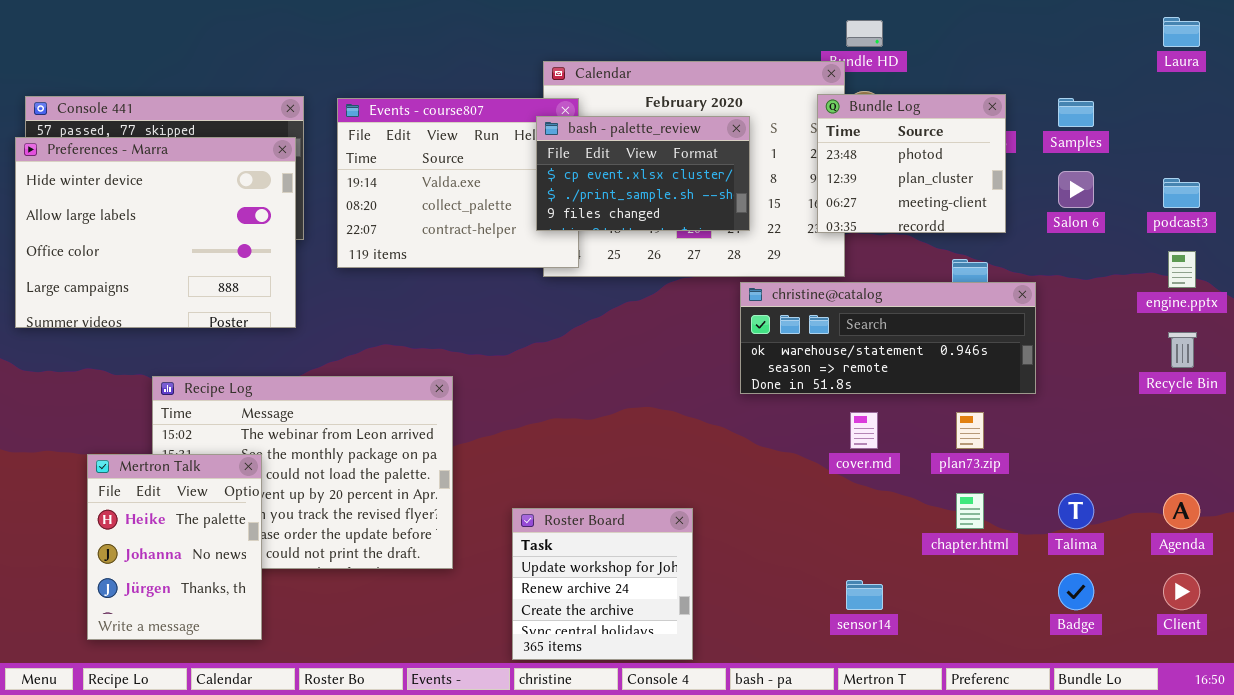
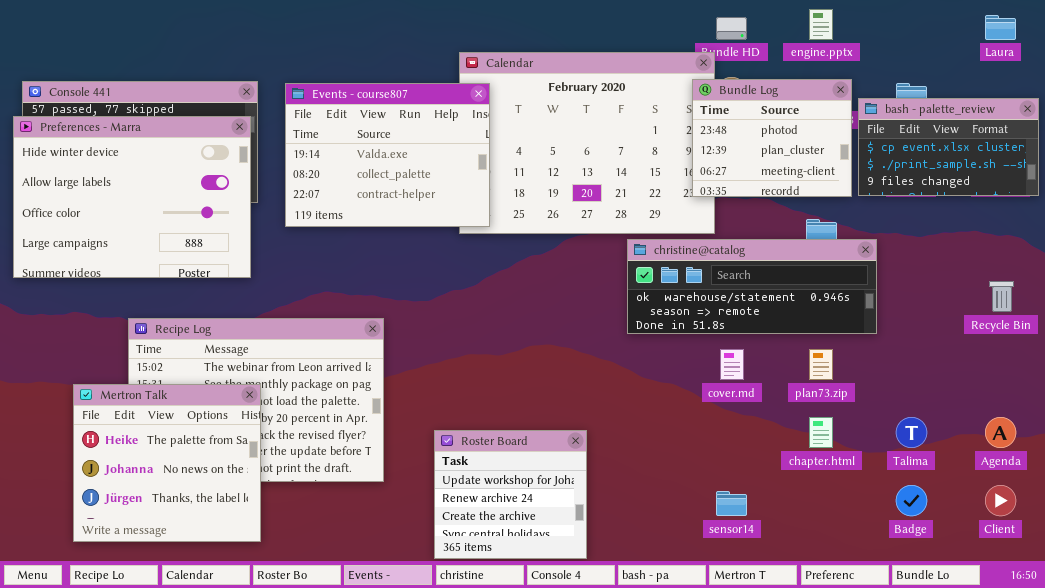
bash - palette_review: [536,116,750,231] -> [858,98,1039,196], moved
engine.pptx: [1168,251,1196,288] -> [809,9,833,40], moved
Mertron Talk: [87,454,262,640] -> [73,384,261,542], resized

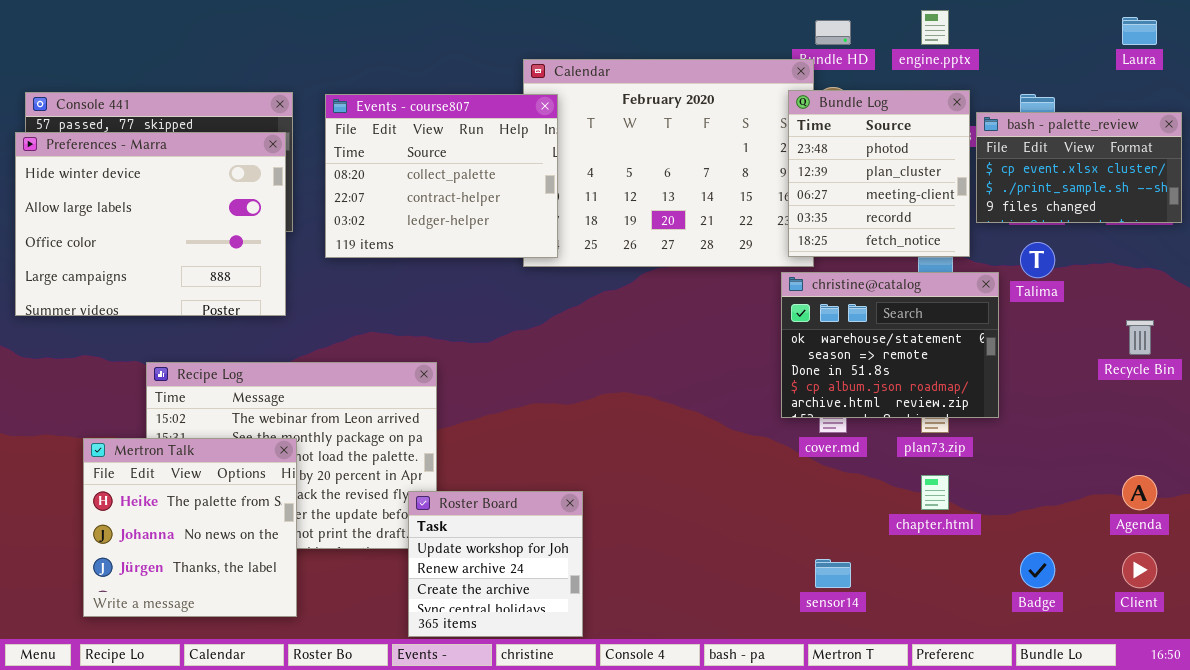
Bundle Log: [692,79,852,197] -> [788,90,970,257], resized
Events - course807: [285,83,490,227] -> [325,94,558,258], scrolled down 1 row
christine@catalog: [627,239,877,334] -> [781,272,999,418], resized
Talima: [896,417,927,448] -> [1020,242,1055,278], moved
Roster Board: [434,430,587,559] -> [408,491,583,637], moved

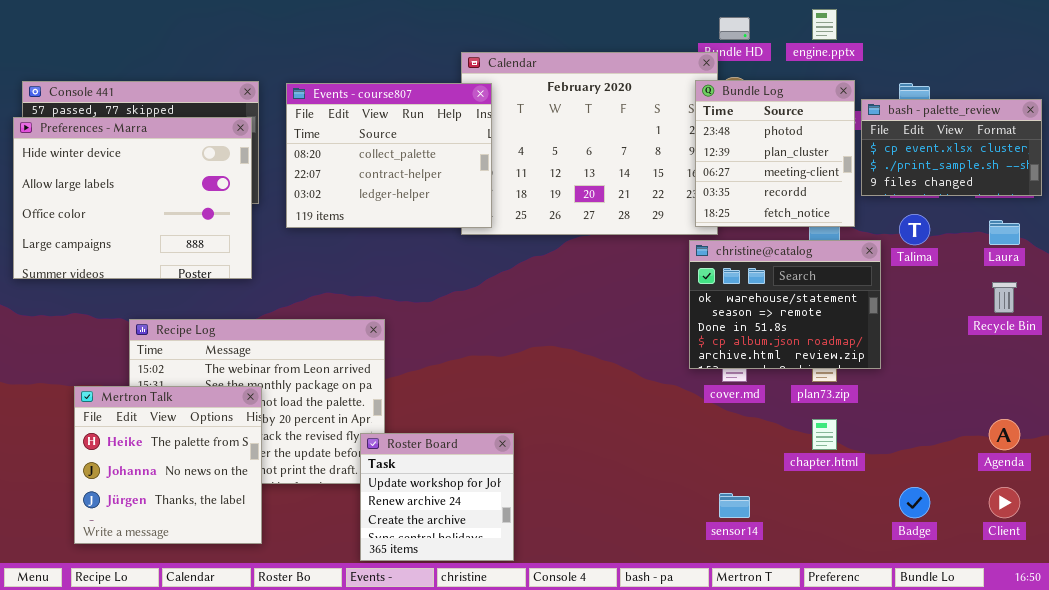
Laura: [1122,17,1157,45] -> [989,220,1020,245], moved

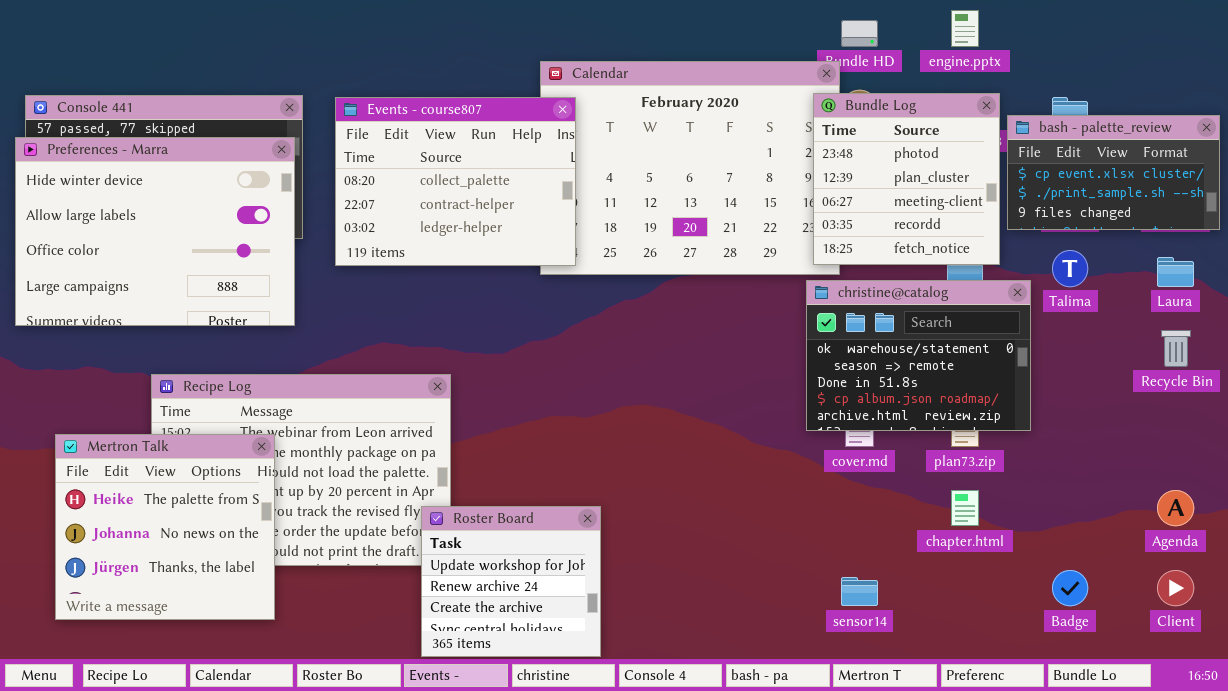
Mertron Talk: [74,386,262,544] -> [55,434,275,620], moved

